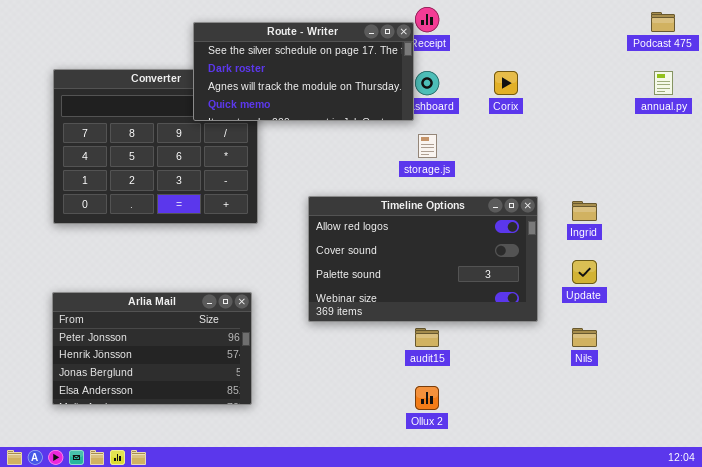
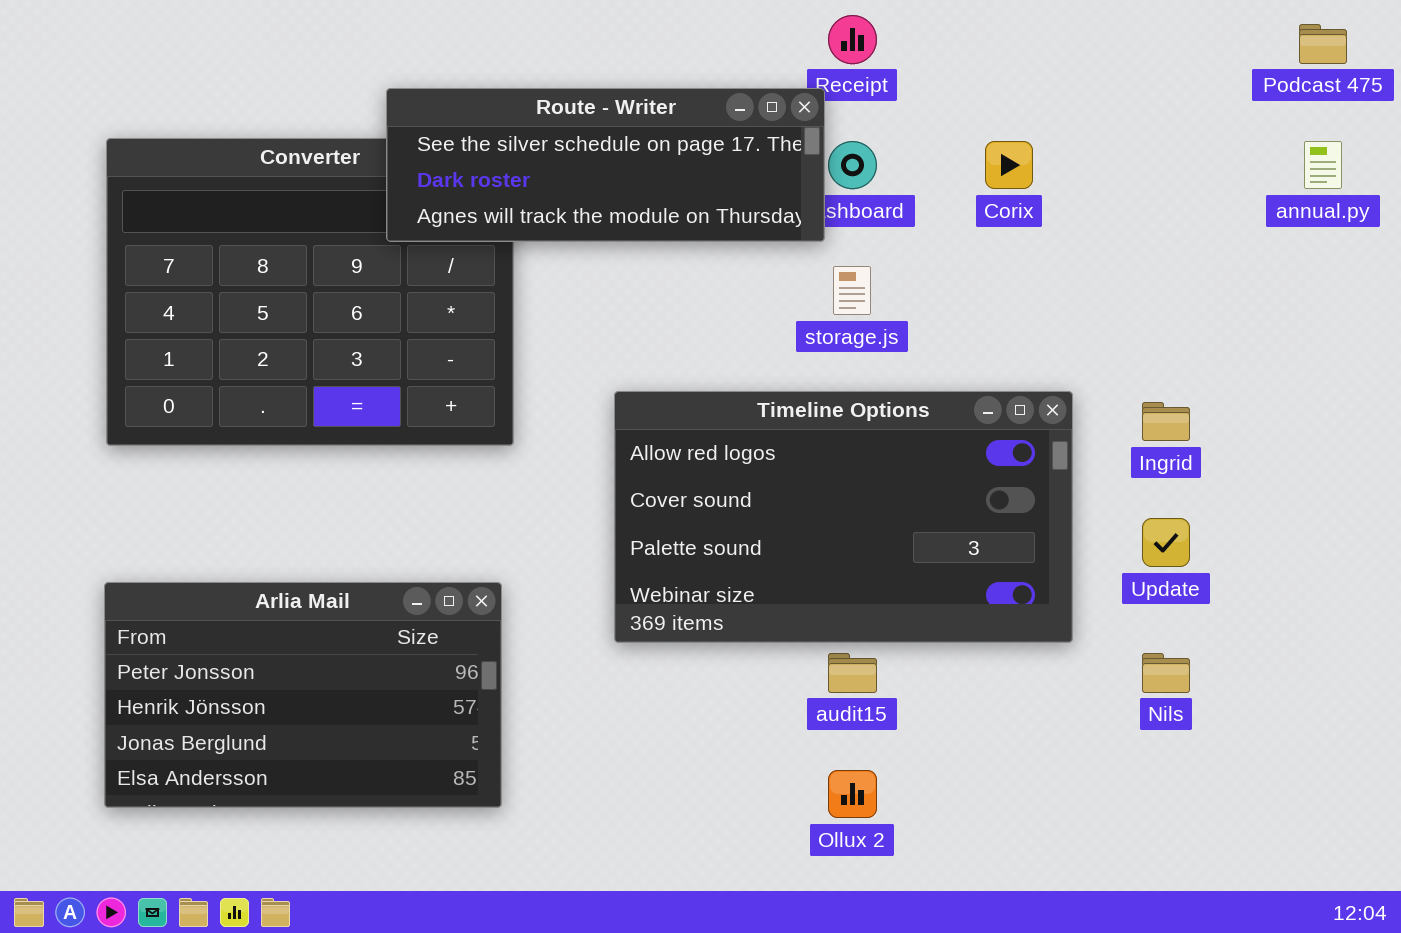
Route - Writer: [193,22,414,121] -> [386,88,825,242], resized

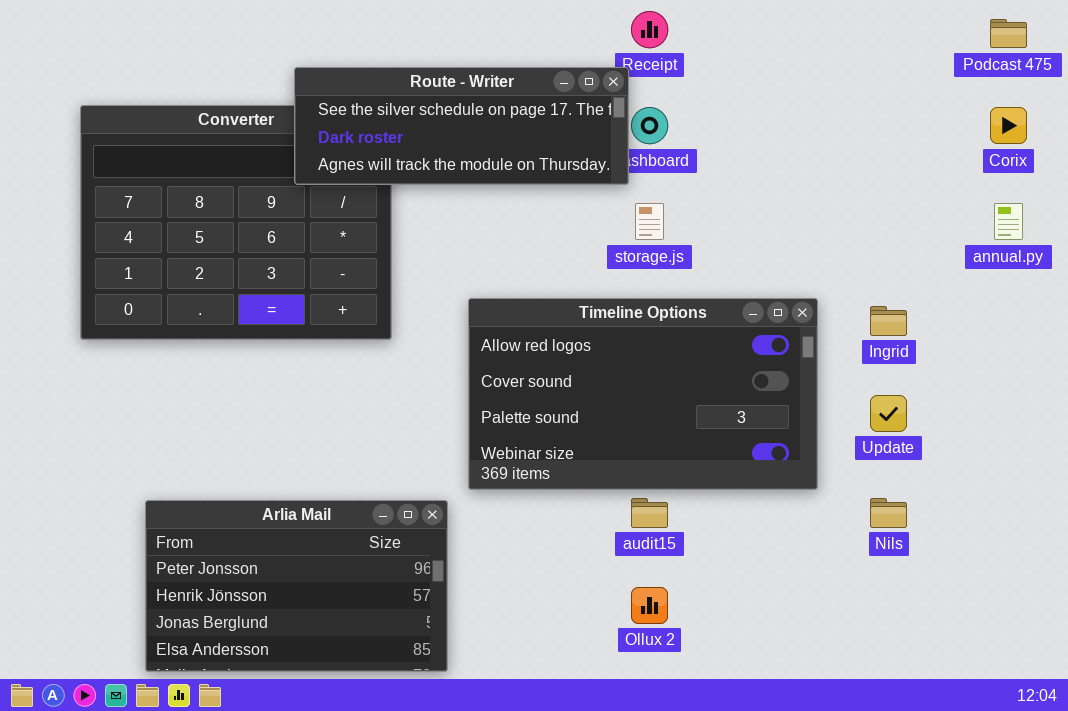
Corix: [985,141,1033,189] -> [990,107,1027,144], moved
annual.py: [1304,141,1342,189] -> [994,203,1023,240], moved
Arlia Mail: [104,582,502,808] -> [145,500,448,672], moved

